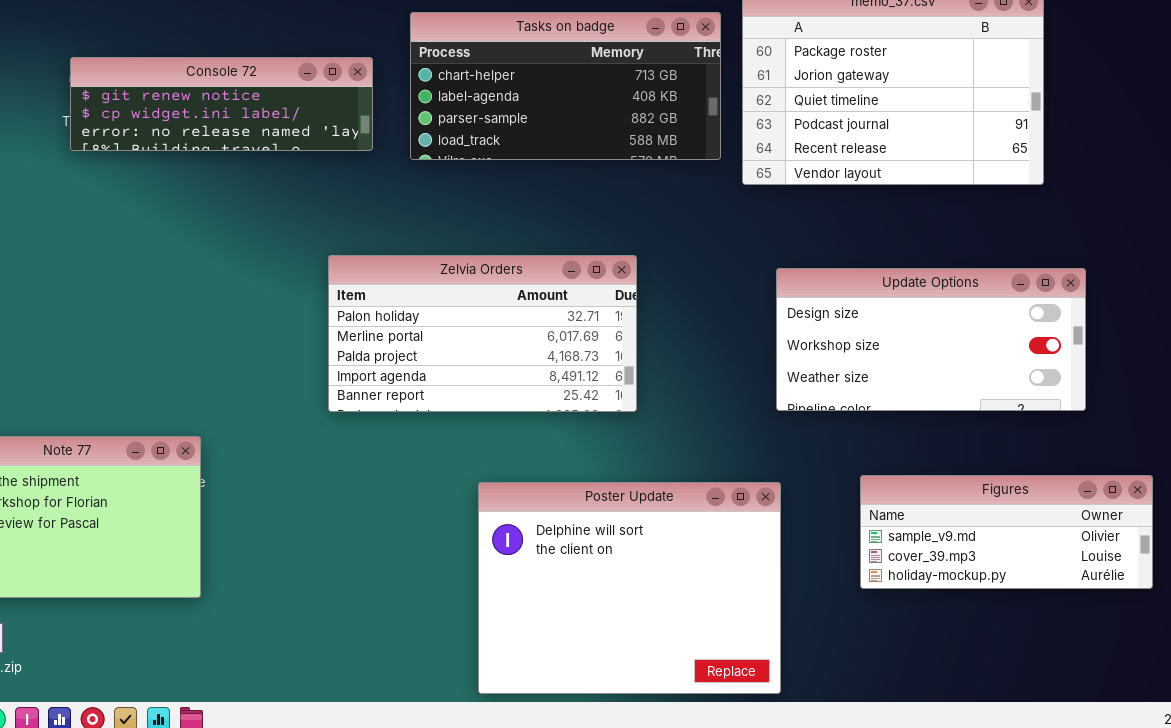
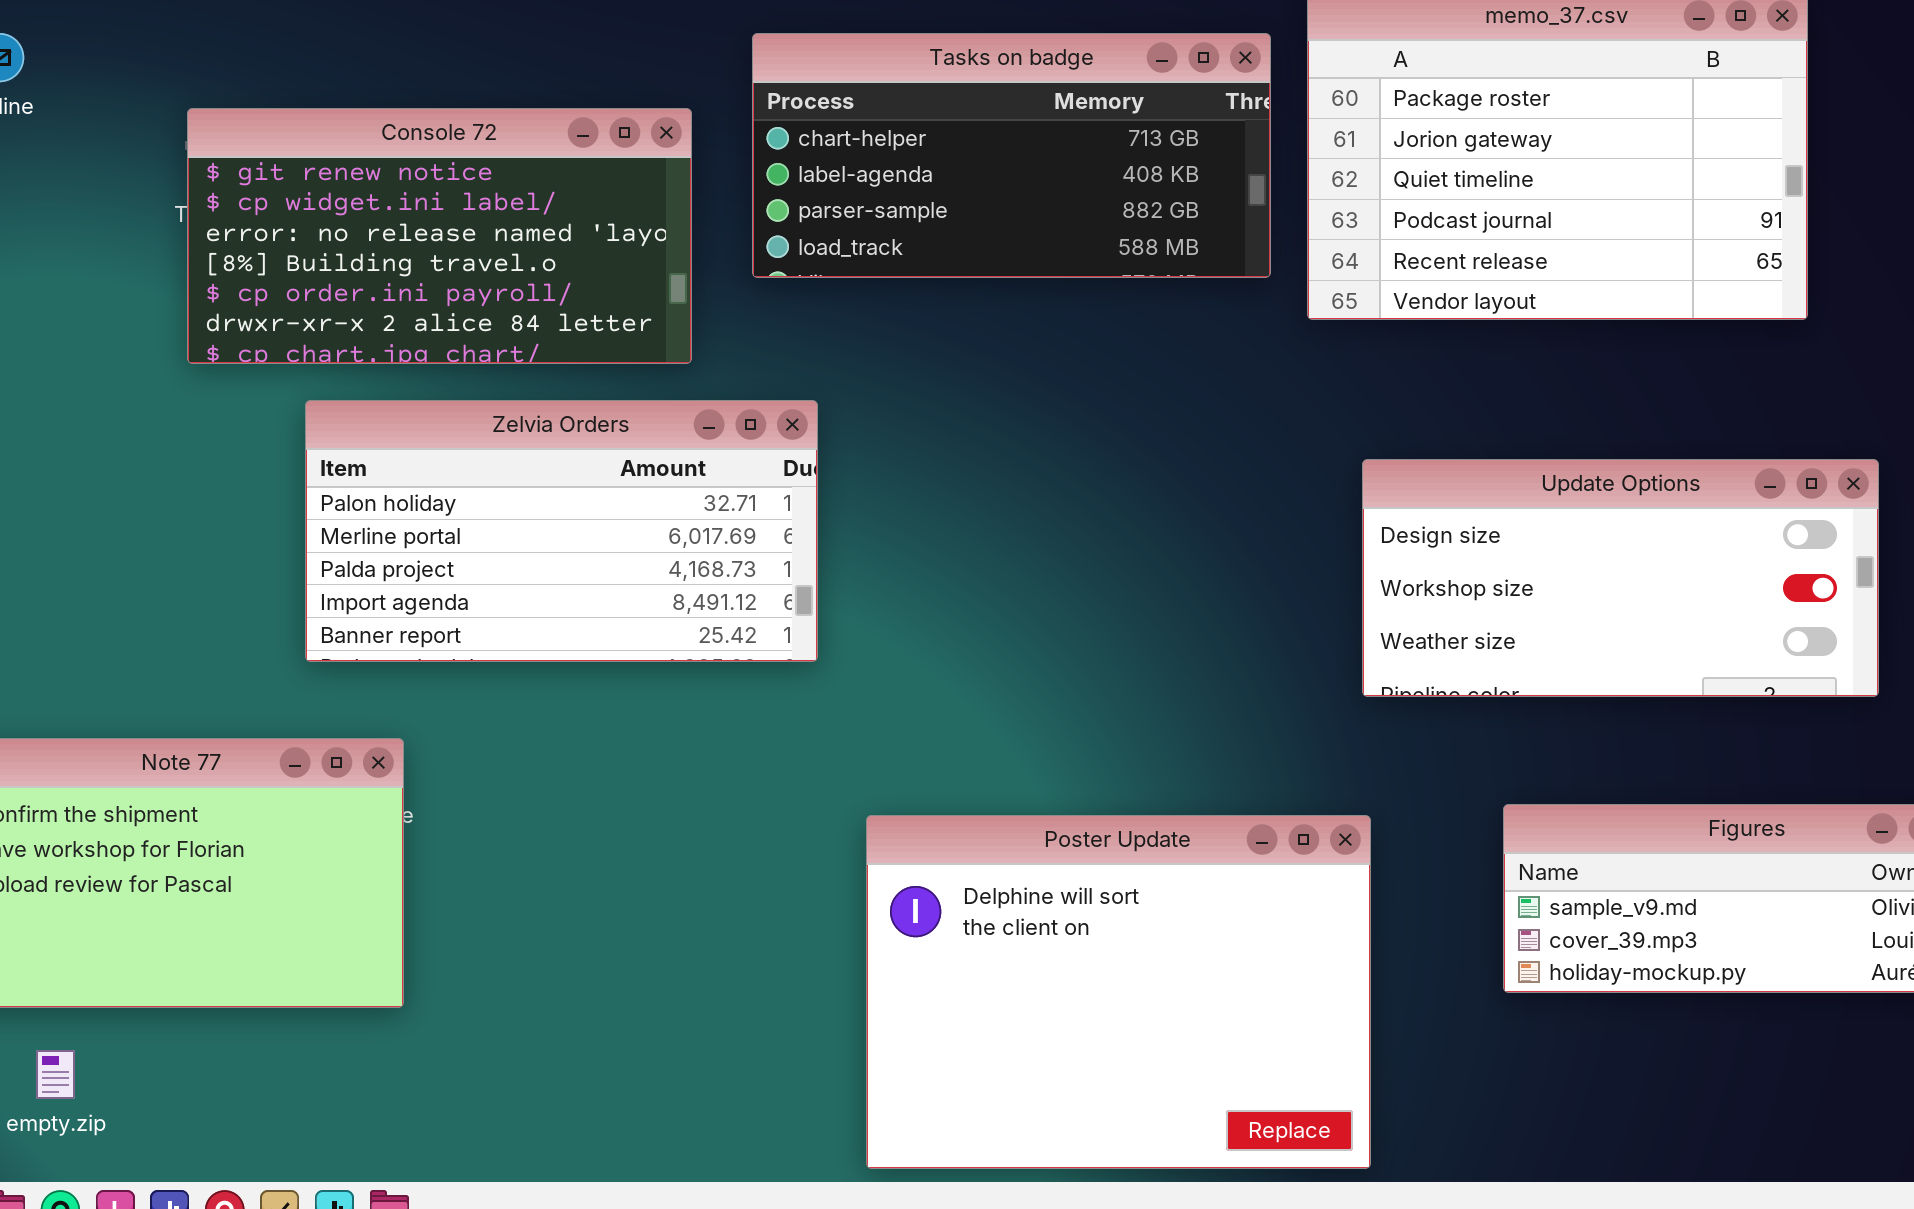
Console 72: [70,57,373,151] -> [187,108,692,364], resized
Zelvia Orders: [328,255,637,412] -> [305,400,818,662], moved

